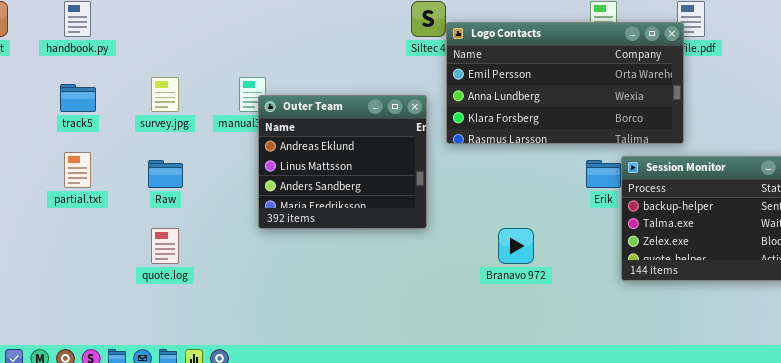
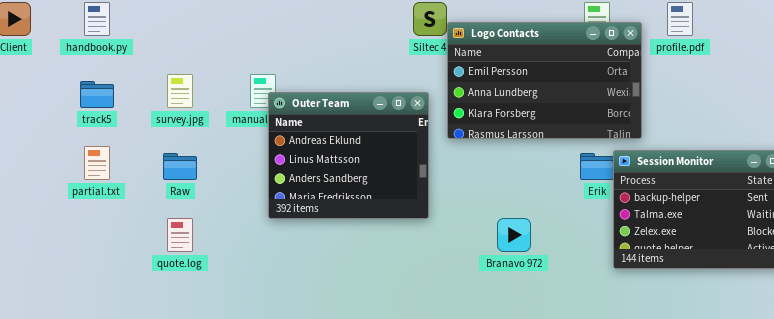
Logo Contacts: [446,22,684,144] -> [447,22,642,139], resized

